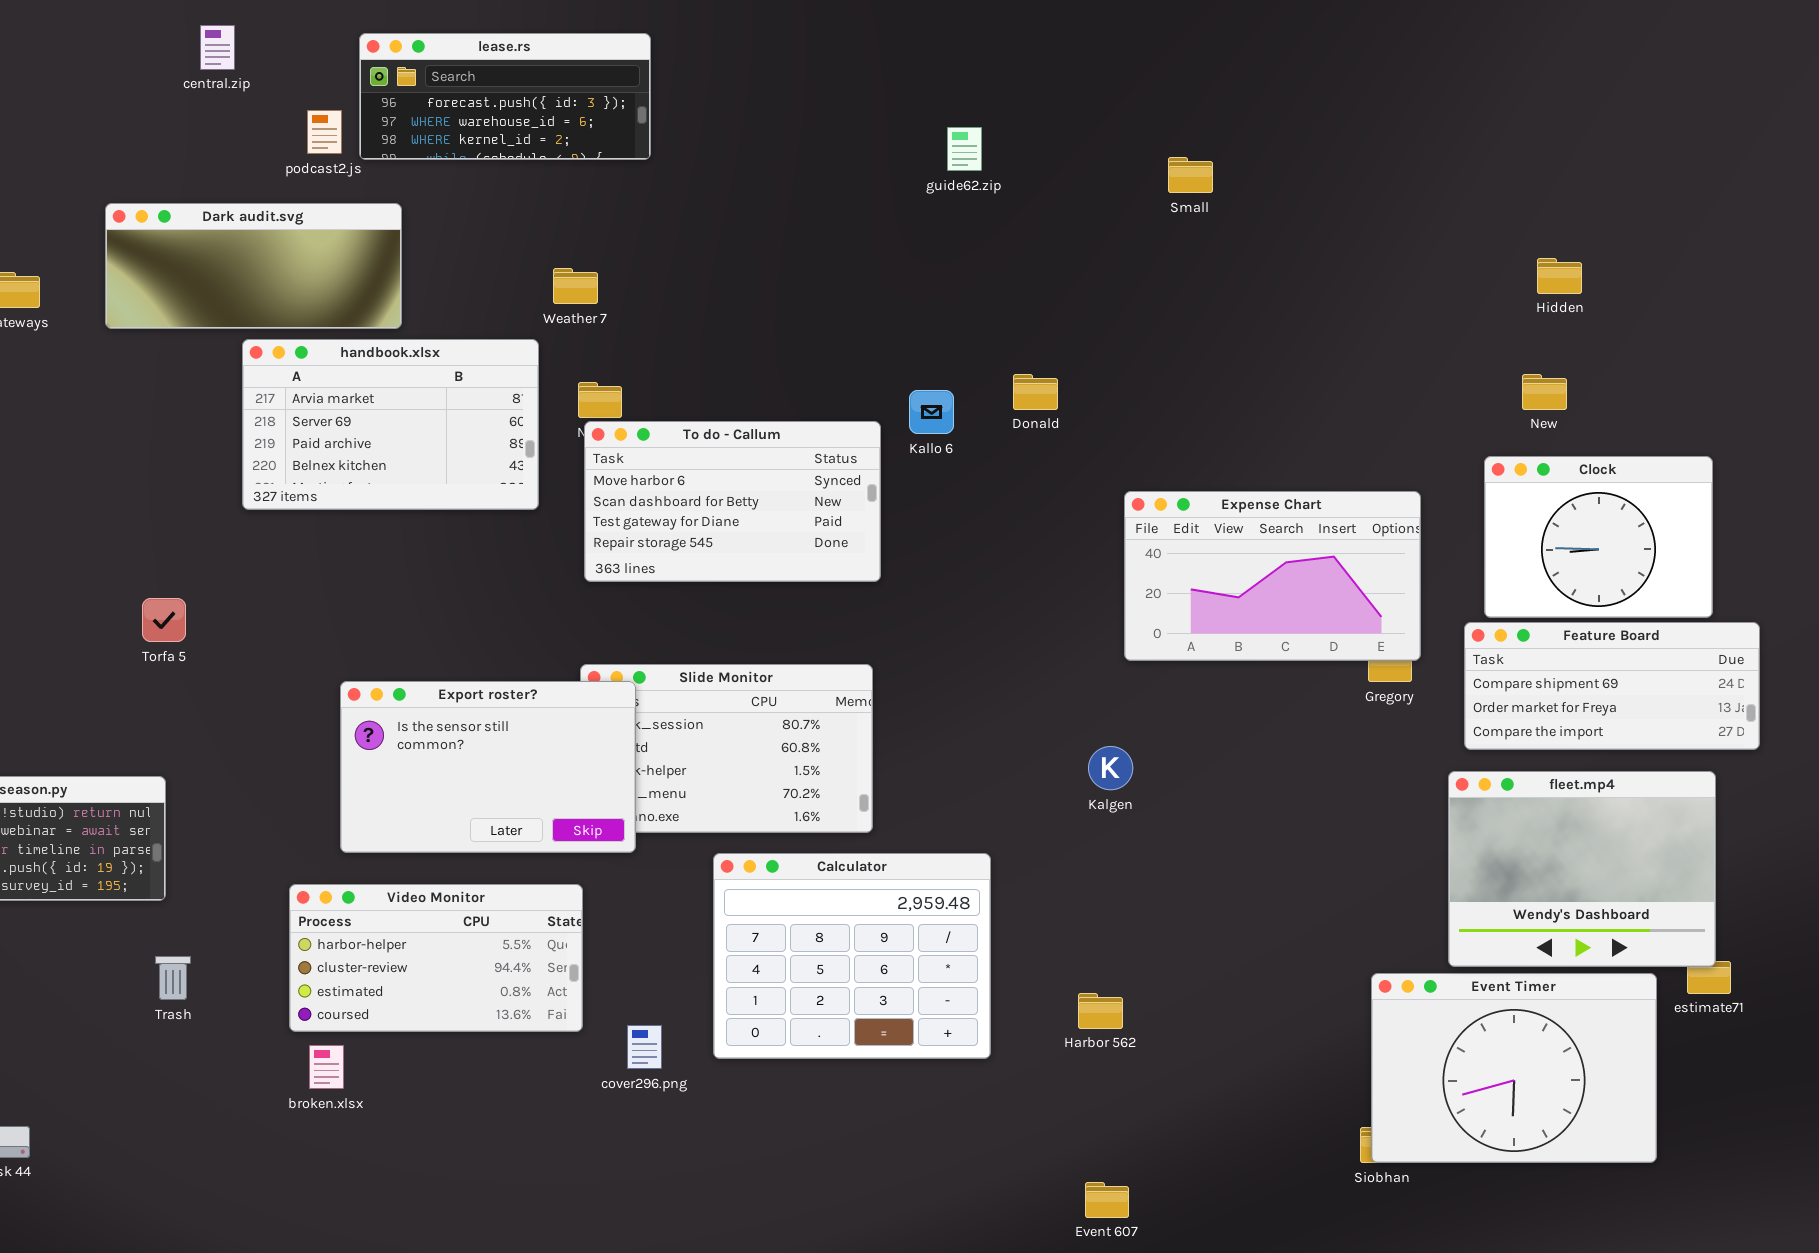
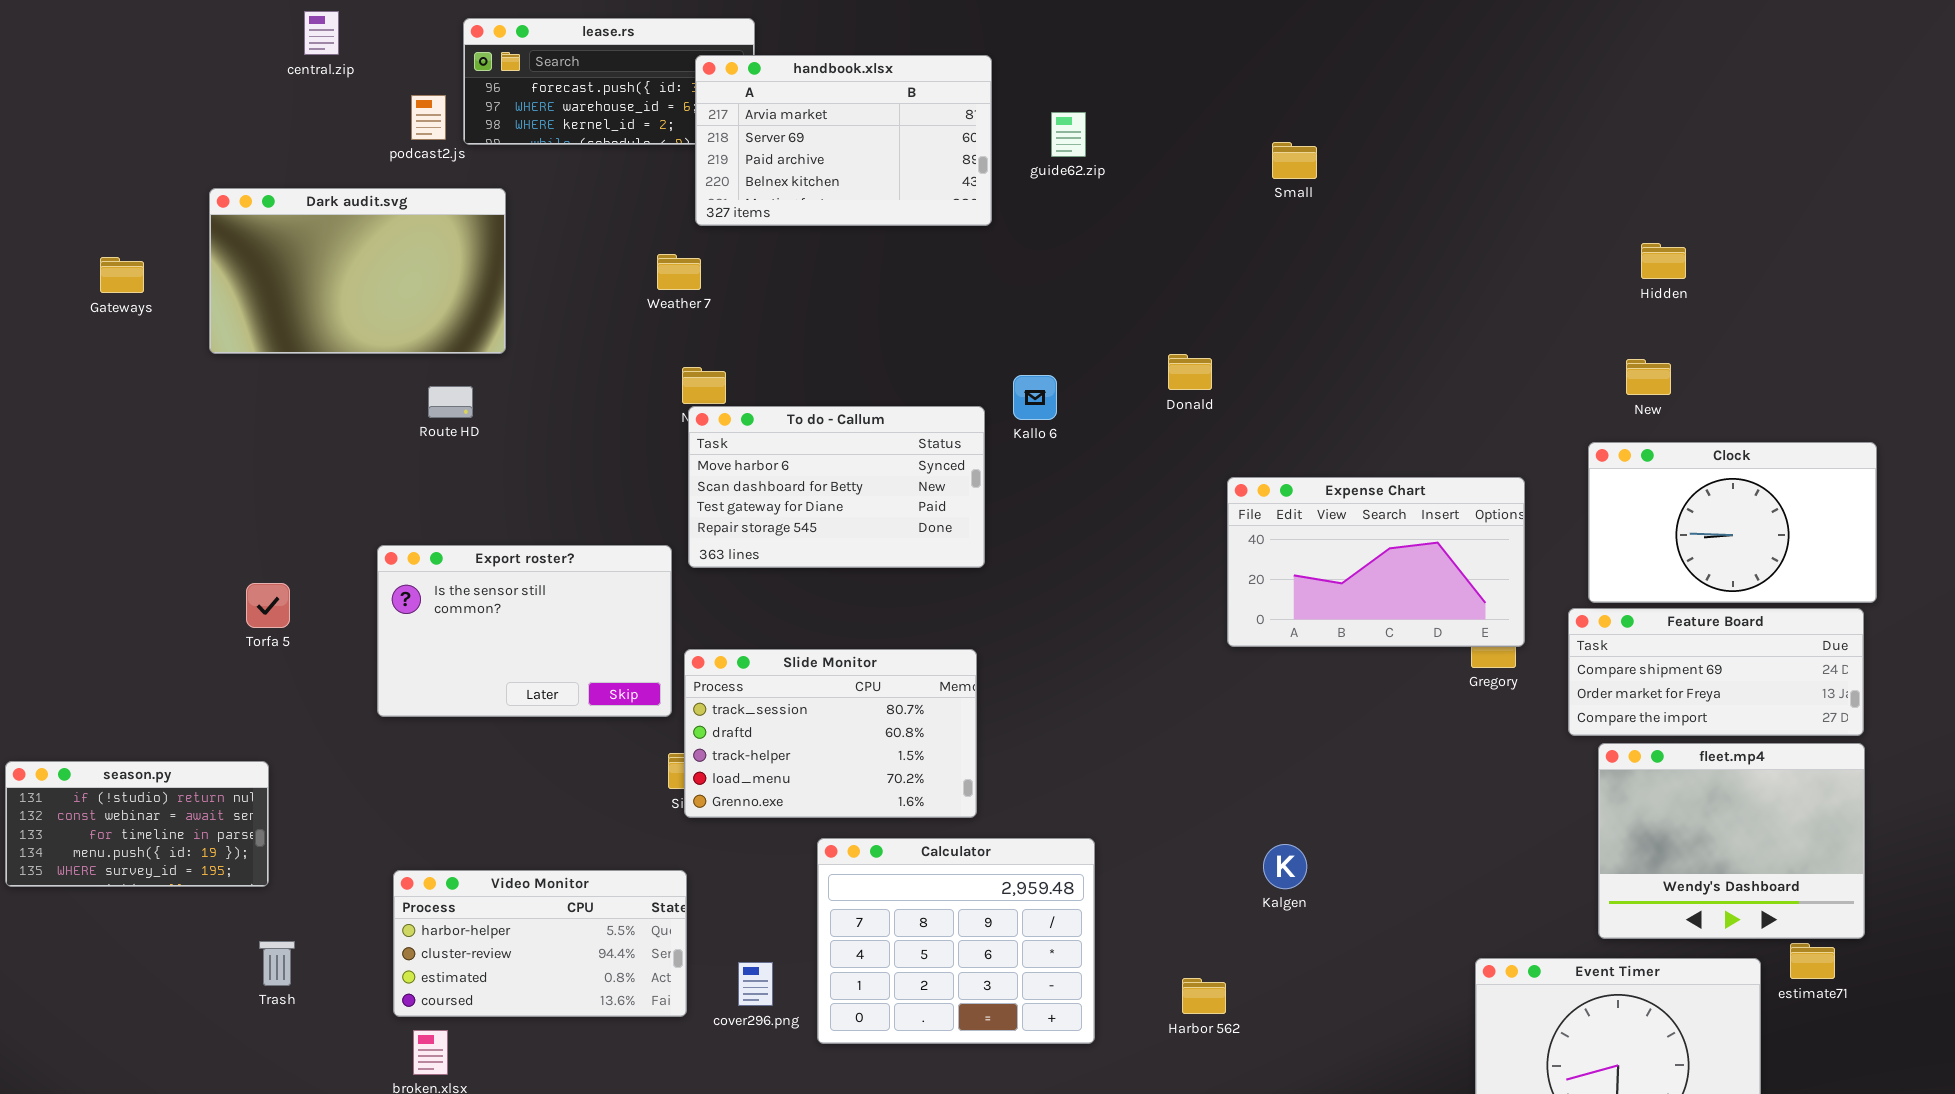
Dark audit.svg: [105,203,402,329] -> [209,188,506,354], resized
handbook.xlsx: [242,339,539,510] -> [695,55,992,226], moved
Donald: [1013,374,1058,410] -> [1168,354,1212,390], moved
Clock: [1484,456,1713,618] -> [1588,442,1877,603], resized
Export roster?: [340,681,636,853] -> [377,545,672,717], moved
Kalgen: [1088,746,1133,790] -> [1263,844,1307,889], moved
fleet.mp4: [1448,771,1716,967] -> [1598,743,1865,939], moved
cover296.png: [627,1025,662,1069] -> [738,962,773,1006], moved

